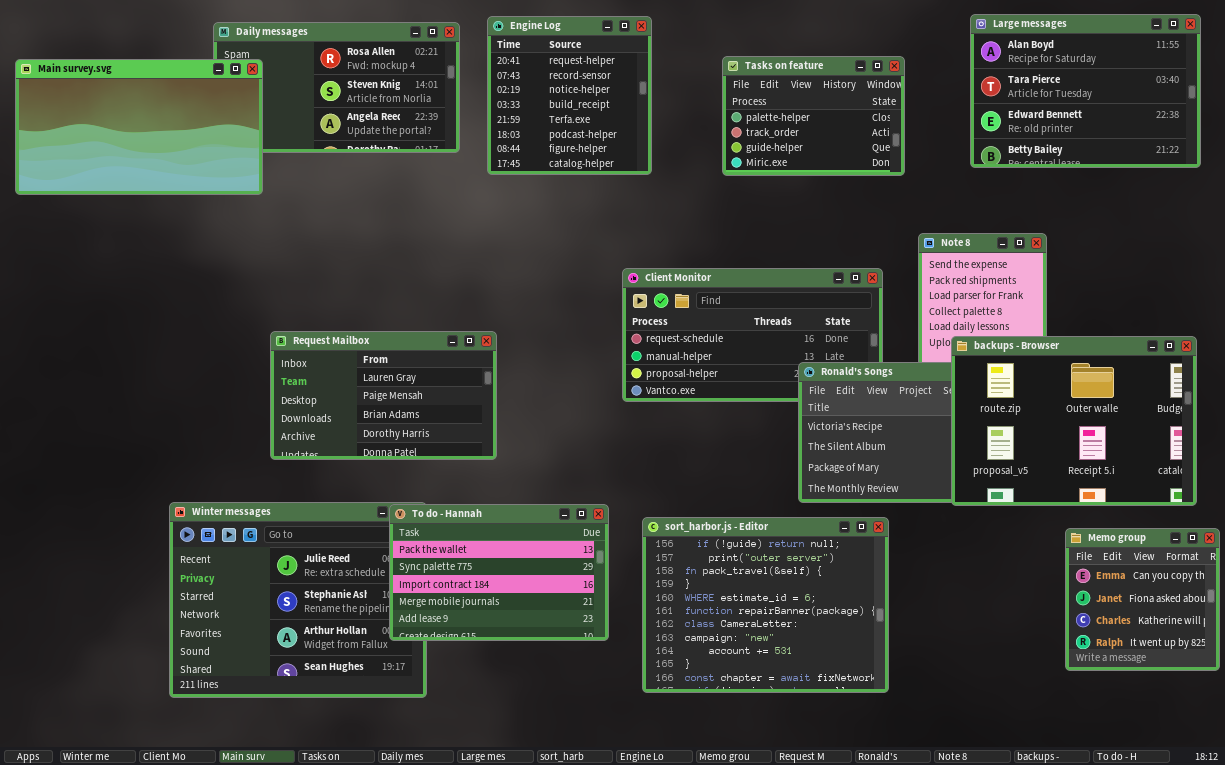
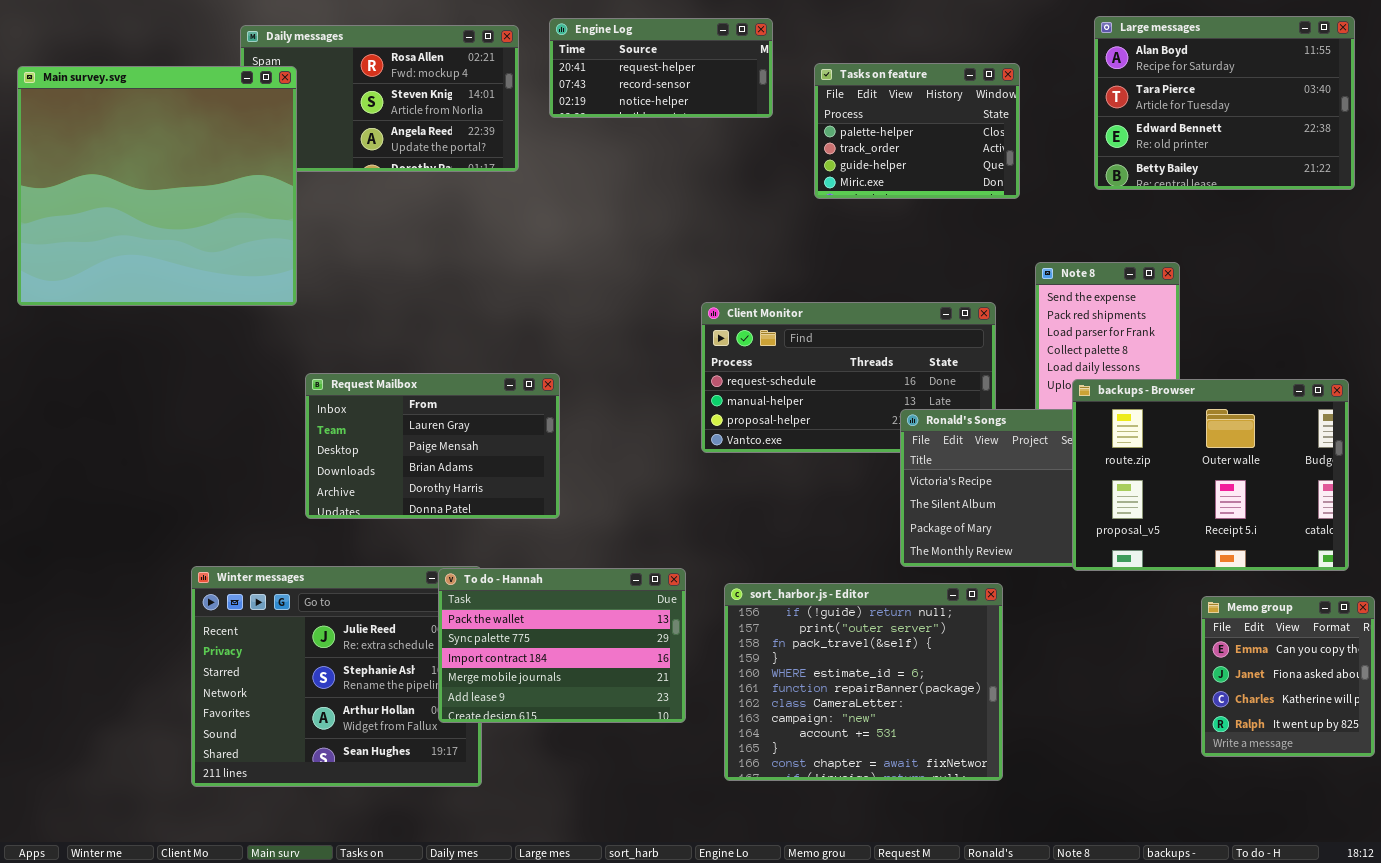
Engine Log: [487,16,652,175] -> [549,18,773,118], resized
Main survey.svg: [15,59,263,195] -> [17,66,297,306], resized

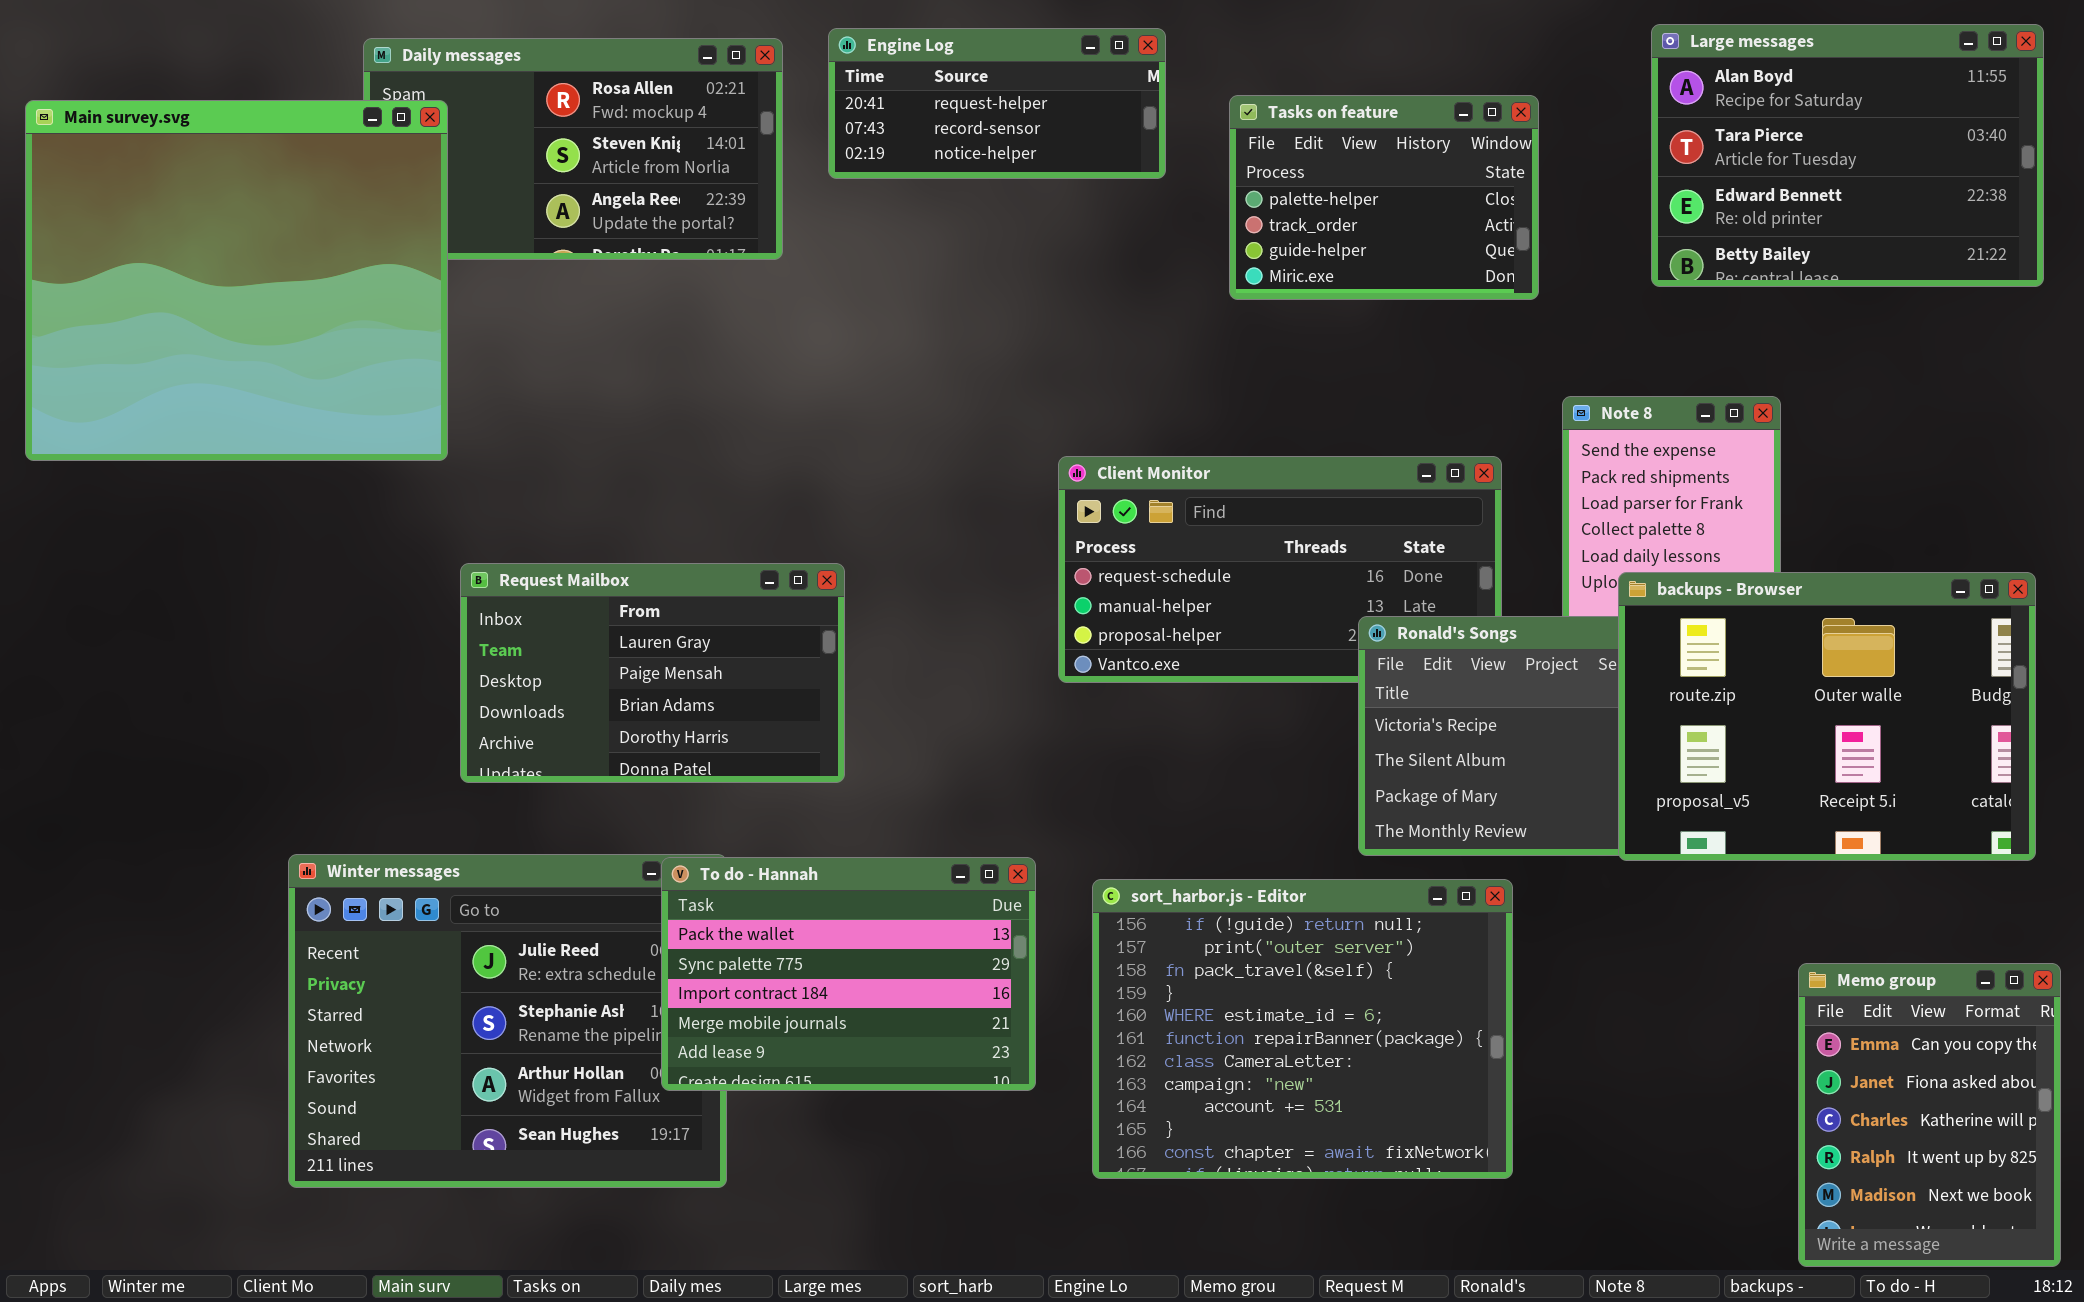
Memo group: [1201,596,1375,757] -> [1798,963,2061,1267], moved, resized

